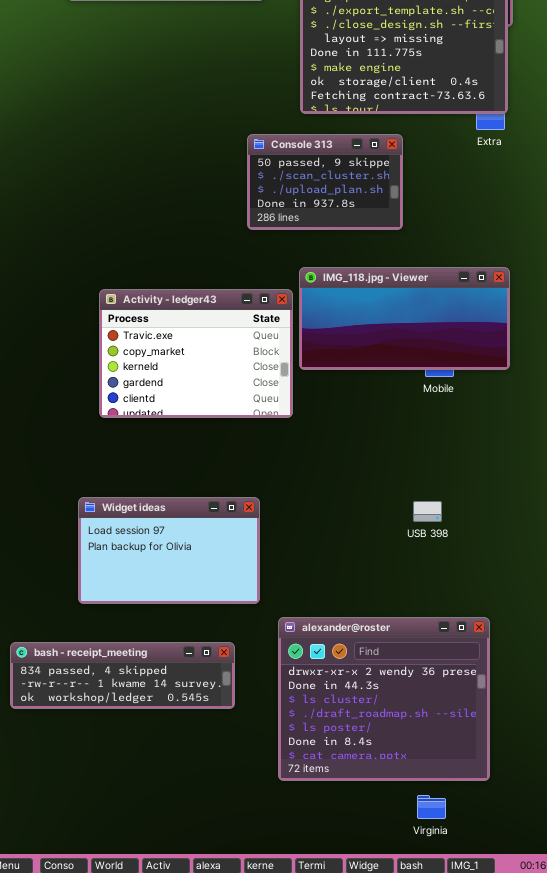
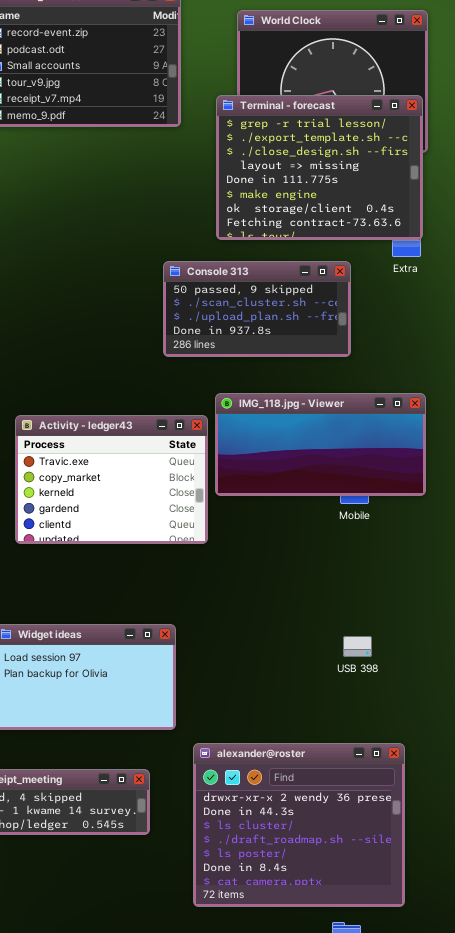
Console 313: [247,134,403,230] -> [163,261,351,357], resized
USB 398: [413,501,442,522] -> [343,636,372,657], moved

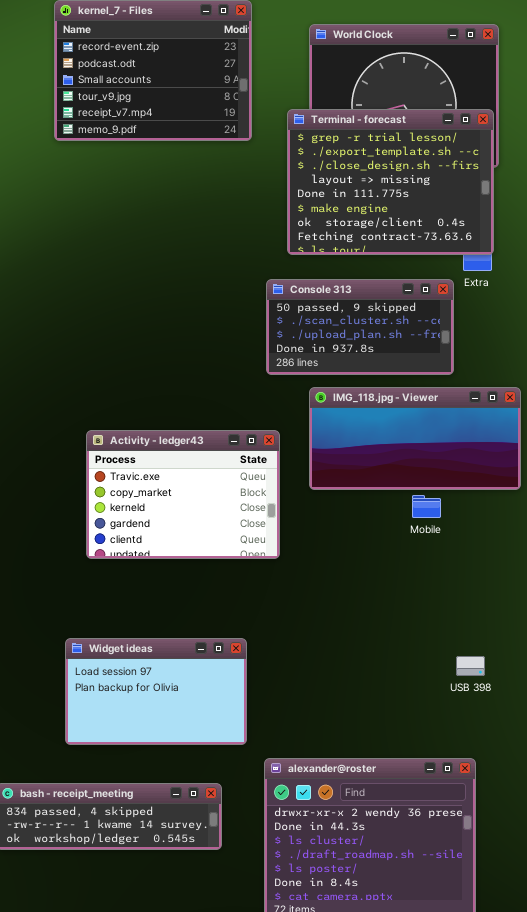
Console 313: [163,261,351,357] -> [266,279,454,375], moved
IMG_118.jpg - Viewer: [215,393,426,496] -> [309,387,521,490], moved
USB 398: [343,636,372,657] -> [456,656,485,676], moved

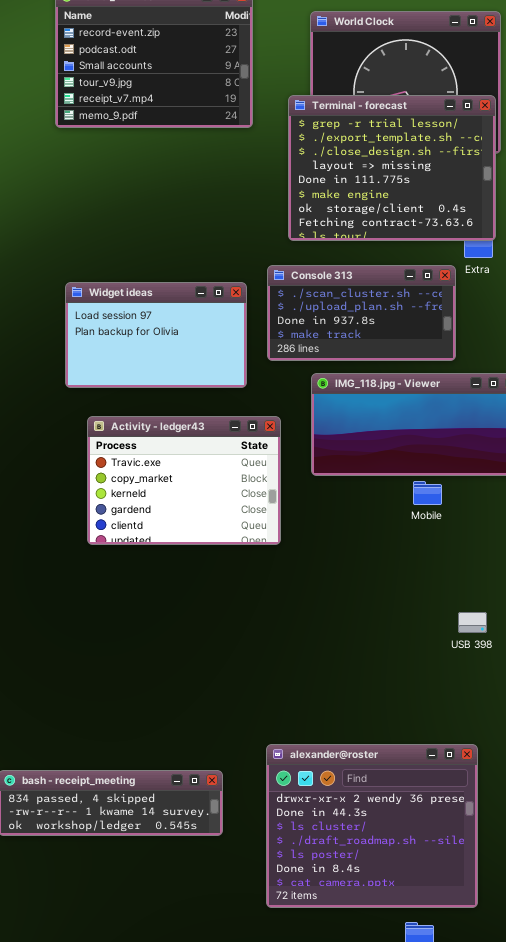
Console 313: [266,279,454,375] -> [267,265,456,361], scrolled down 1 row
Widget ideas: [65,638,247,745] -> [65,282,247,388], moved
USB 398: [456,656,485,676] -> [458,612,487,633], moved

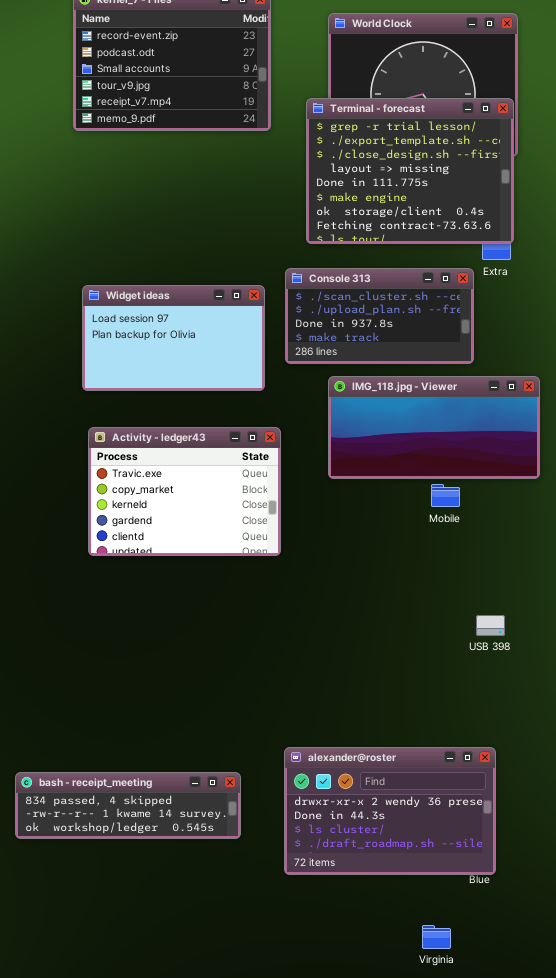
Activity - ledger43: [87,416,281,545] -> [88,427,281,556], moved
alexander@roster: [266,744,478,908] -> [284,747,496,875], resized

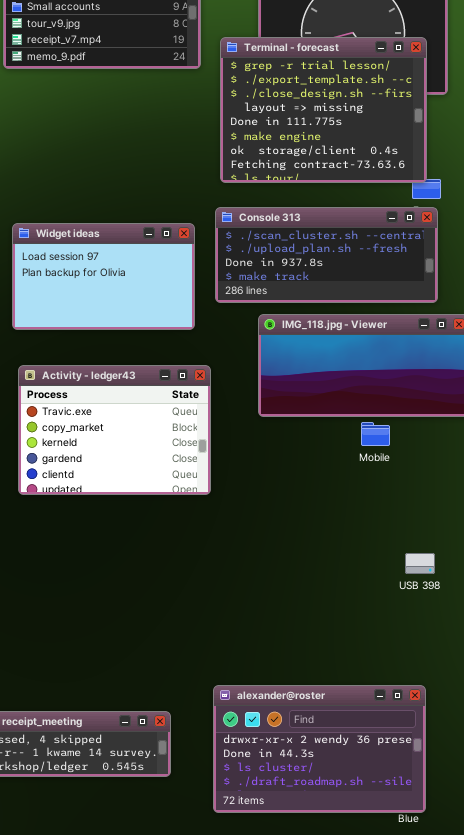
Terminal - forecast: [306,98,514,244] -> [220,37,427,183], moved
Console 313: [285,268,474,364] -> [215,207,438,303], resized

